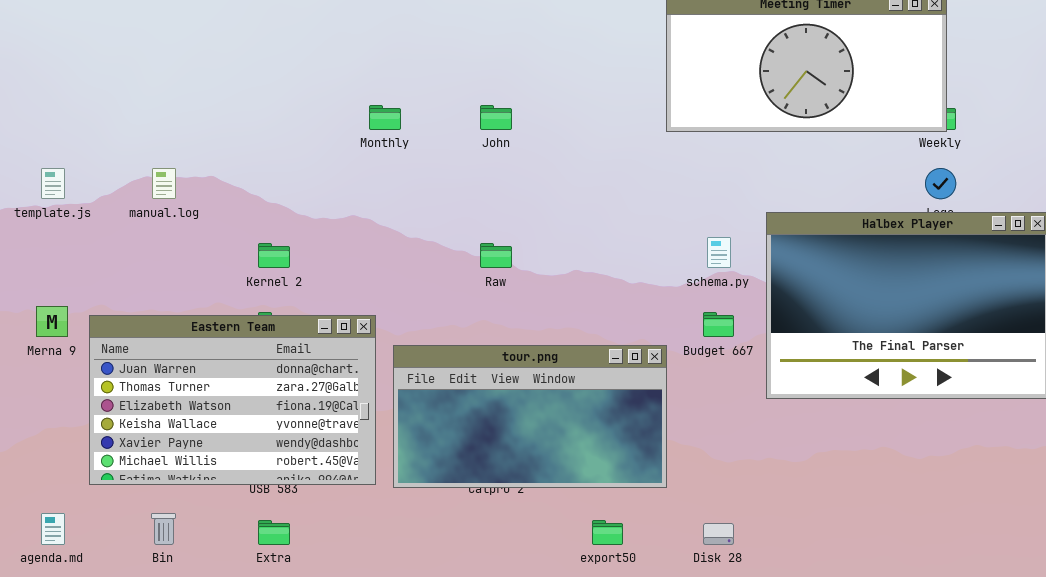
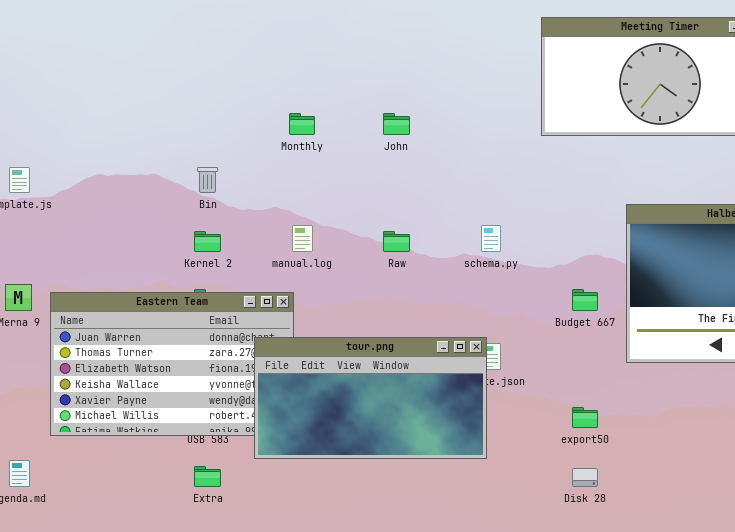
manual.log: [152,168,176,199] -> [292,225,313,252], moved
schema.py: [707,237,731,268] -> [481,225,501,252], moved
tour.png: [393,345,667,488] -> [254,337,487,459], moved
Bin: [151,513,176,545] -> [197,167,218,193], moved
export50: [592,520,623,545] -> [572,407,598,428], moved

